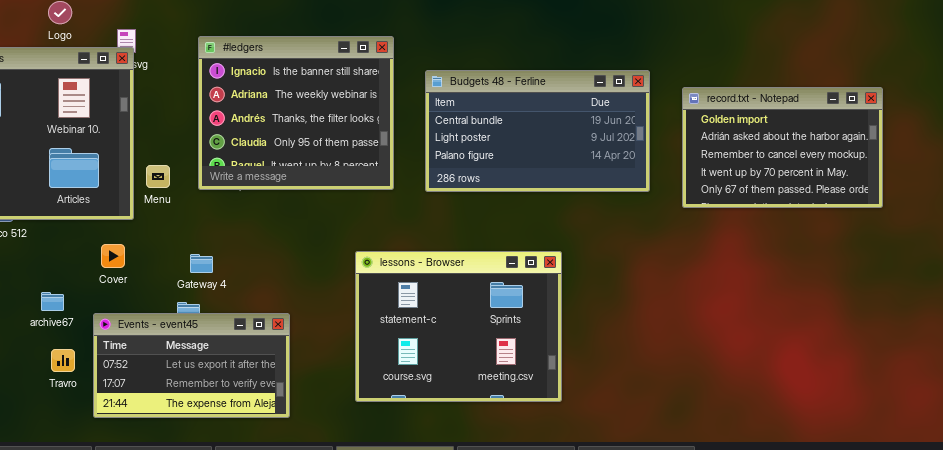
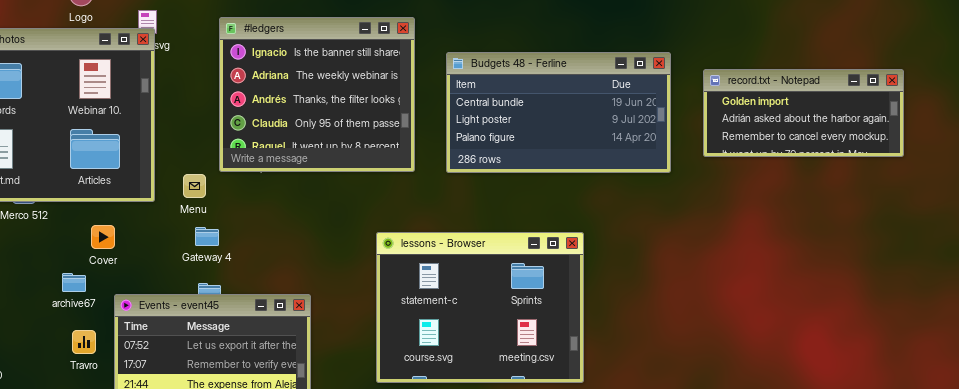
record.txt - Notepad: [682,87,883,208] -> [703,69,904,157], resized
Menu: [146,165,170,188] -> [183,174,206,198], moved
Cover: [101,244,125,268] -> [91,225,115,249], moved
Gateway 4: [190,254,213,273] -> [195,227,219,246], moved

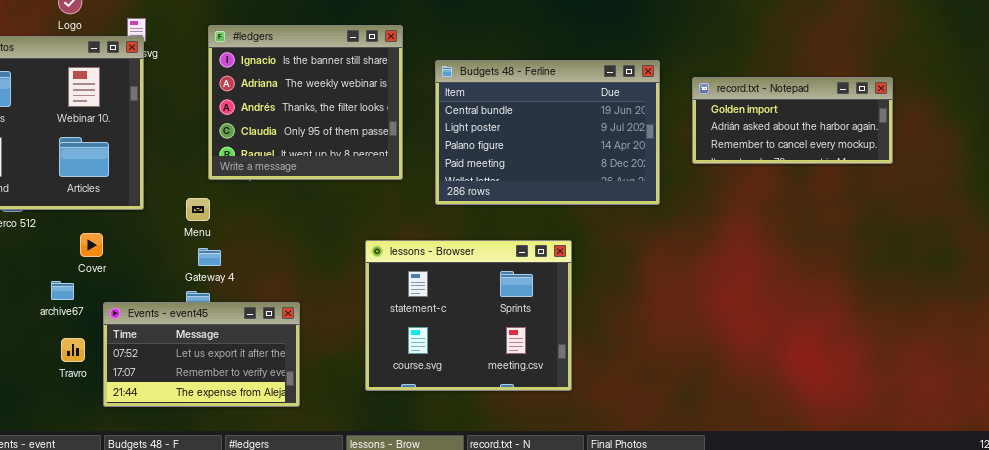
Budgets 48 - Ferline: [446,52,671,173] -> [435,60,660,205], resized
Menu: [183,174,206,198] -> [186,198,210,221], moved
Gateway 4: [195,227,219,246] -> [198,248,221,266], moved

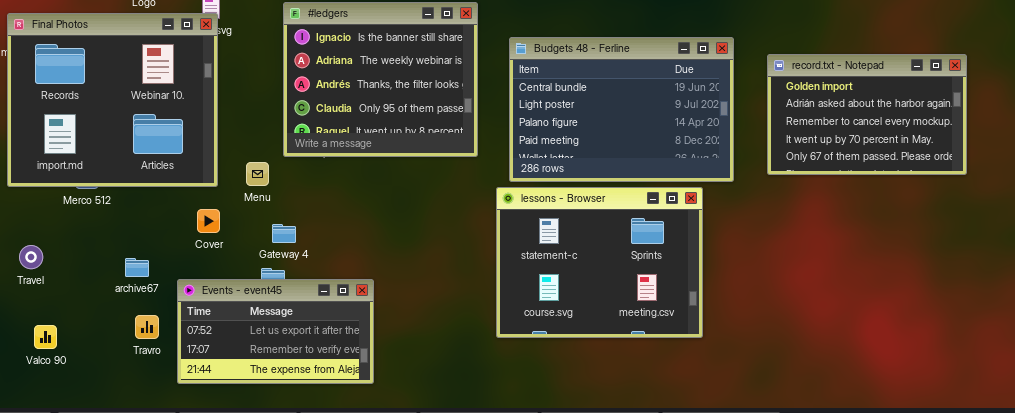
record.txt - Notepad: [692,77,893,164] -> [767,54,967,175], resized
Menu: [186,198,210,221] -> [246,162,269,186], moved
Cover: [80,233,103,257] -> [197,209,220,233], moved
lessons - Browser: [365,240,572,391] -> [496,187,703,338], moved

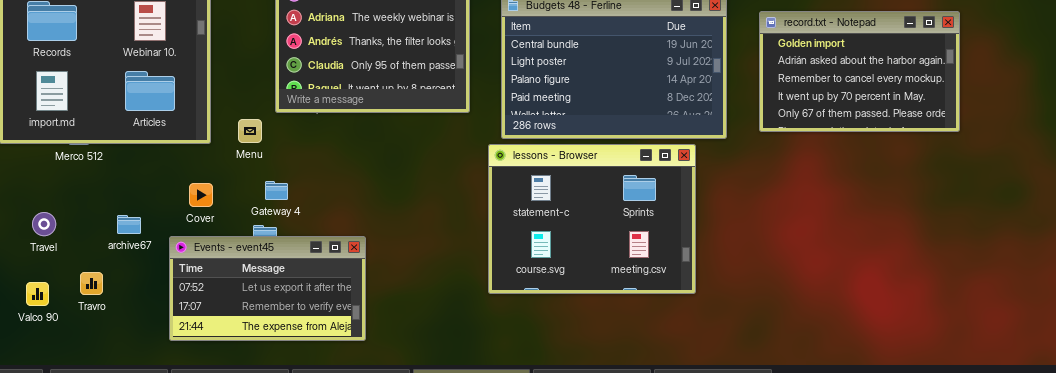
Cover: [197,209,220,233] -> [189,183,213,207], moved
Travel: [19,245,43,269] -> [32,212,56,236], moved
Travro: [135,315,159,339] -> [80,272,103,295], moved

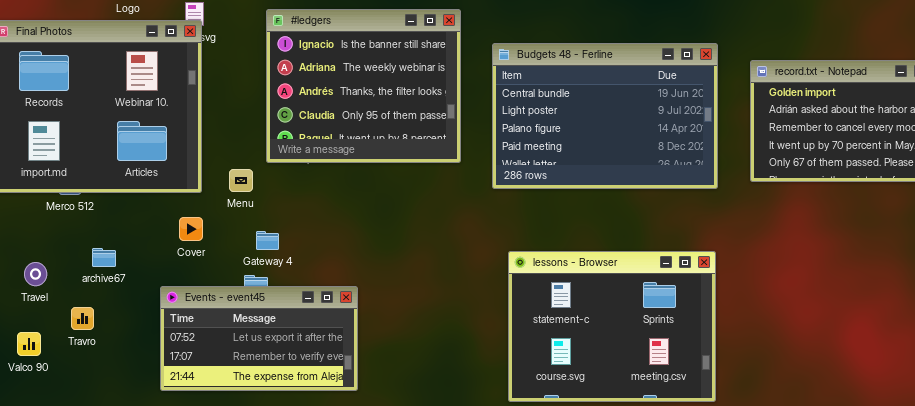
lessons - Browser: [488,144,696,294] -> [508,251,716,402], moved
Cover: [189,183,213,207] -> [179,217,203,241], moved
archive67: [117,215,141,234] -> [92,248,116,267], moved
Travro: [80,272,103,295] -> [71,307,94,330], moved

